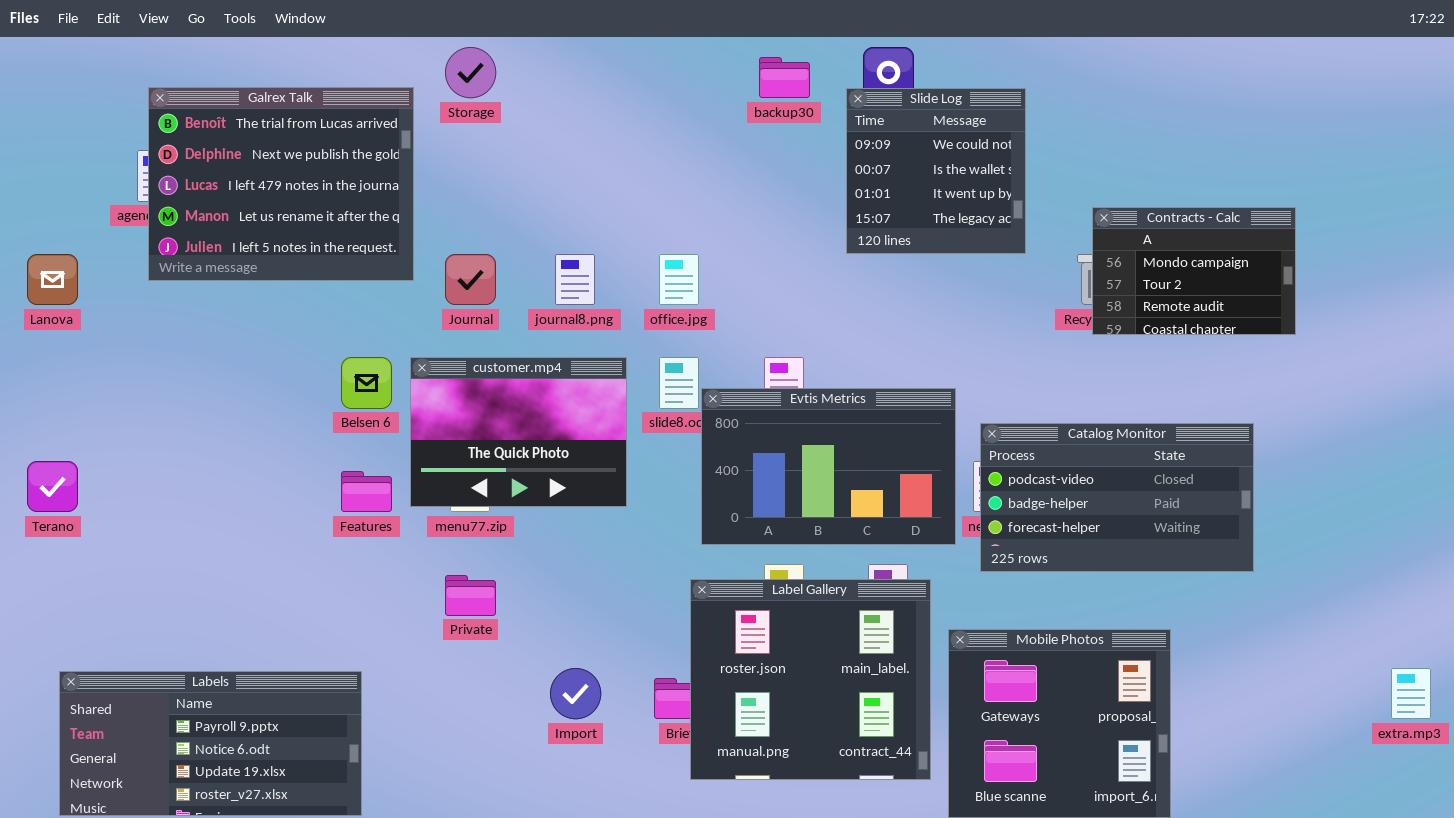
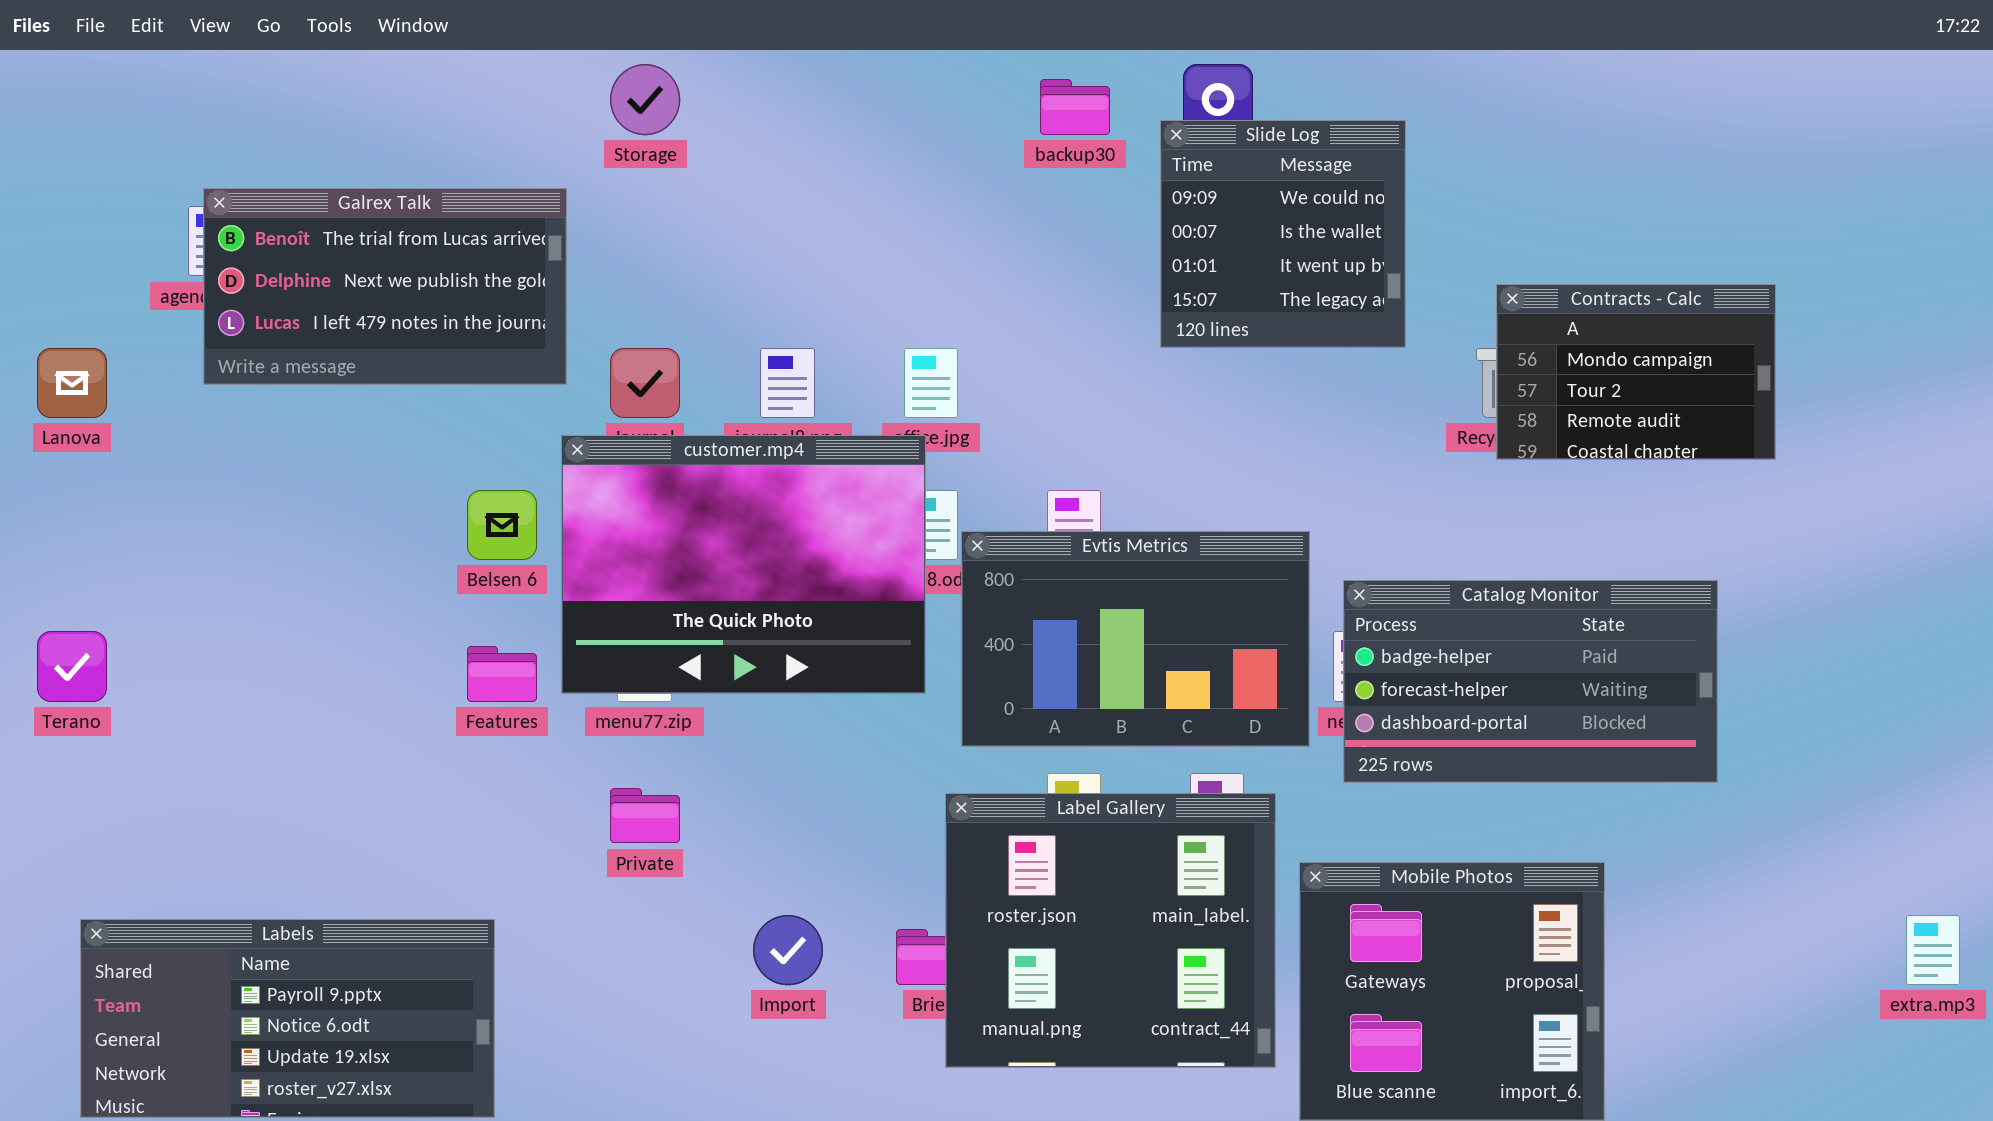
Galrex Talk: [148,87,414,281] -> [203,188,567,385], resized
customer.mp4: [410,357,627,507] -> [561,435,926,694], resized
Catalog Monitor: [980,423,1254,572] -> [1343,580,1718,783], scrolled down 1 row

